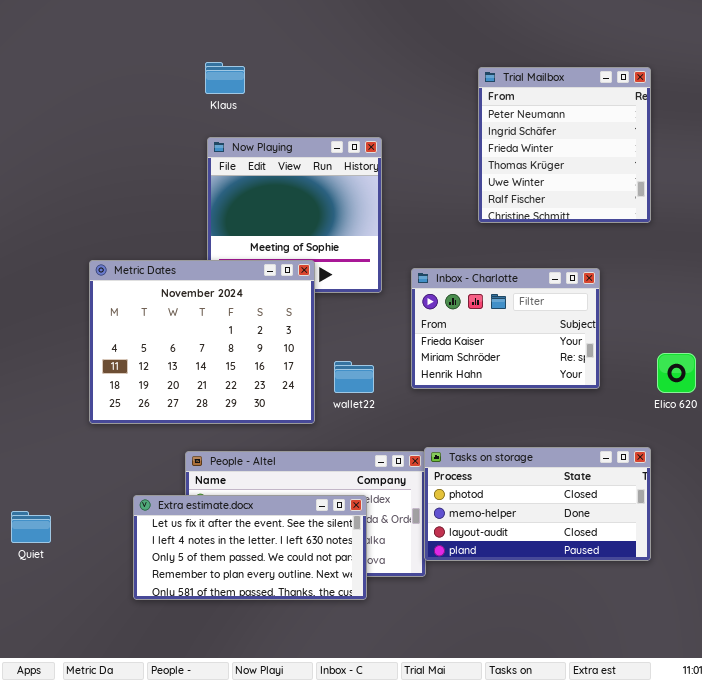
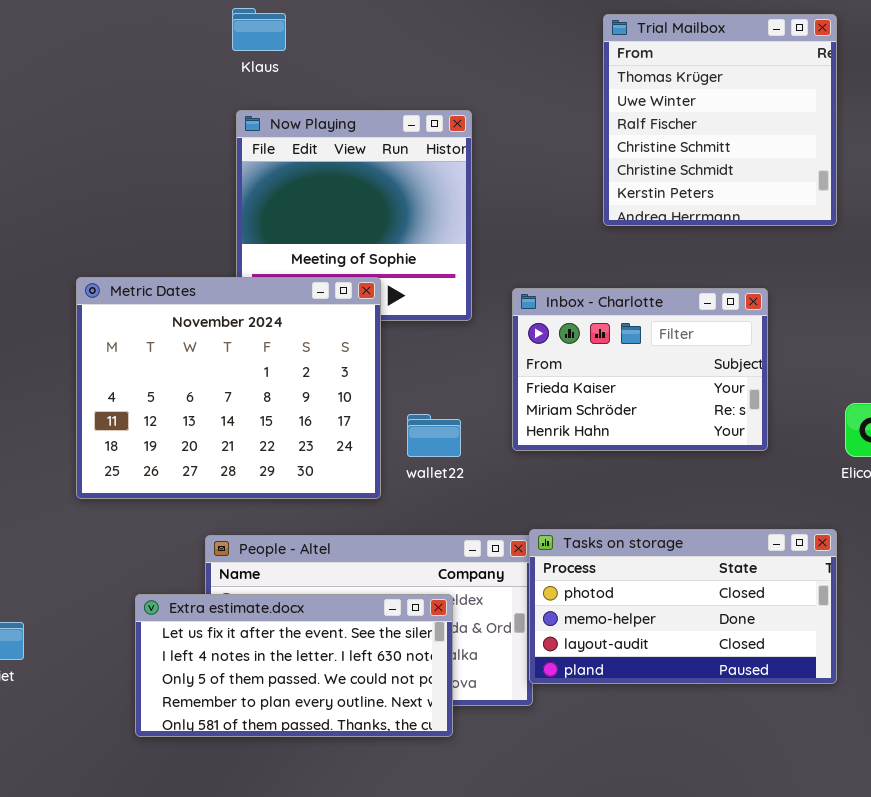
Trial Mailbox: [478,67,651,223] -> [603,14,837,226], scrolled down 3 rows

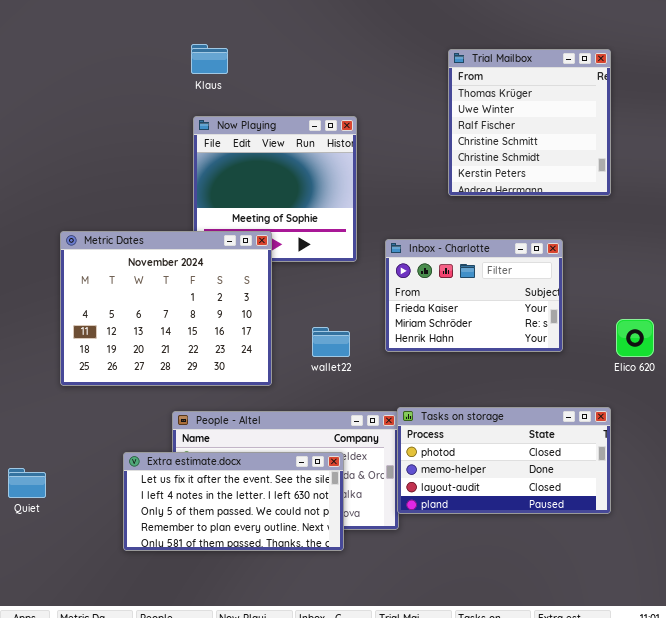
Metric Dates: [76,277,381,499] -> [60,231,272,386], moved

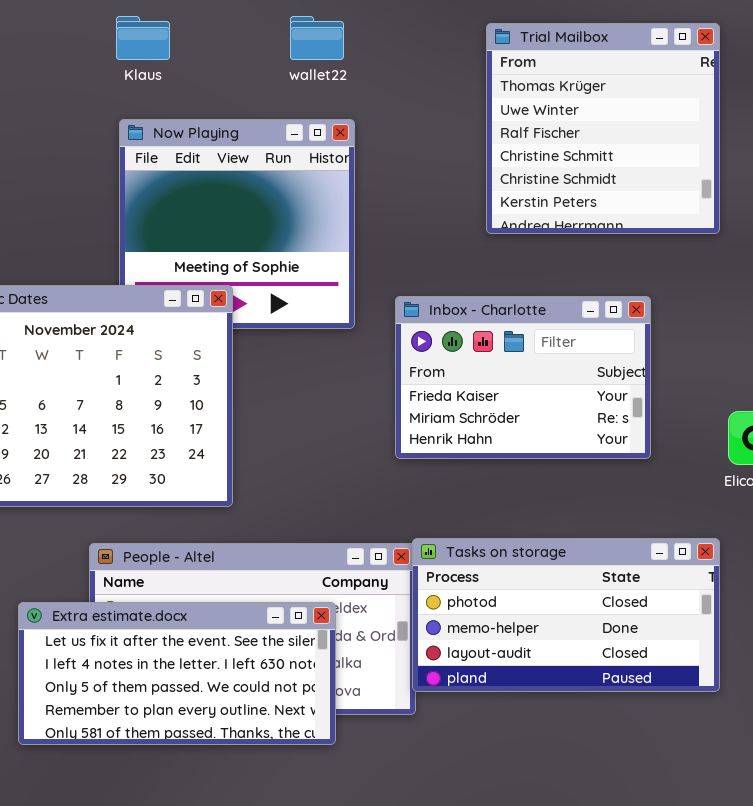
wallet22: [312,327,350,357] -> [290,16,344,60], moved

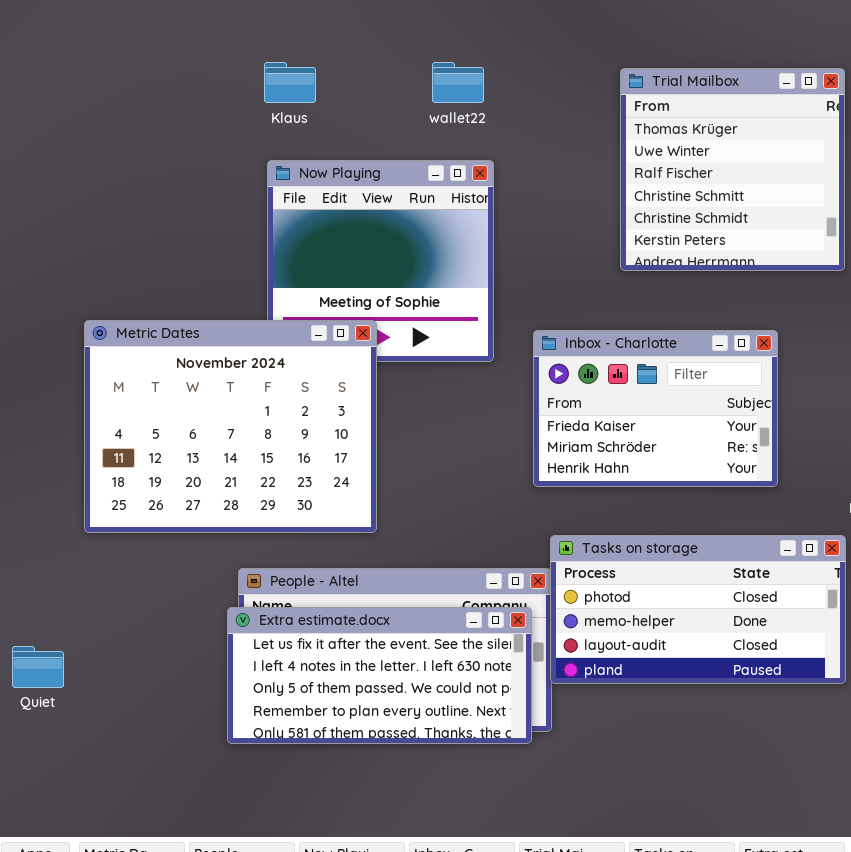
Tasks on storage: [412,538,720,692] -> [550,535,846,684], moved
Extra estimate.docx: [18,602,336,745] -> [227,607,532,744], moved

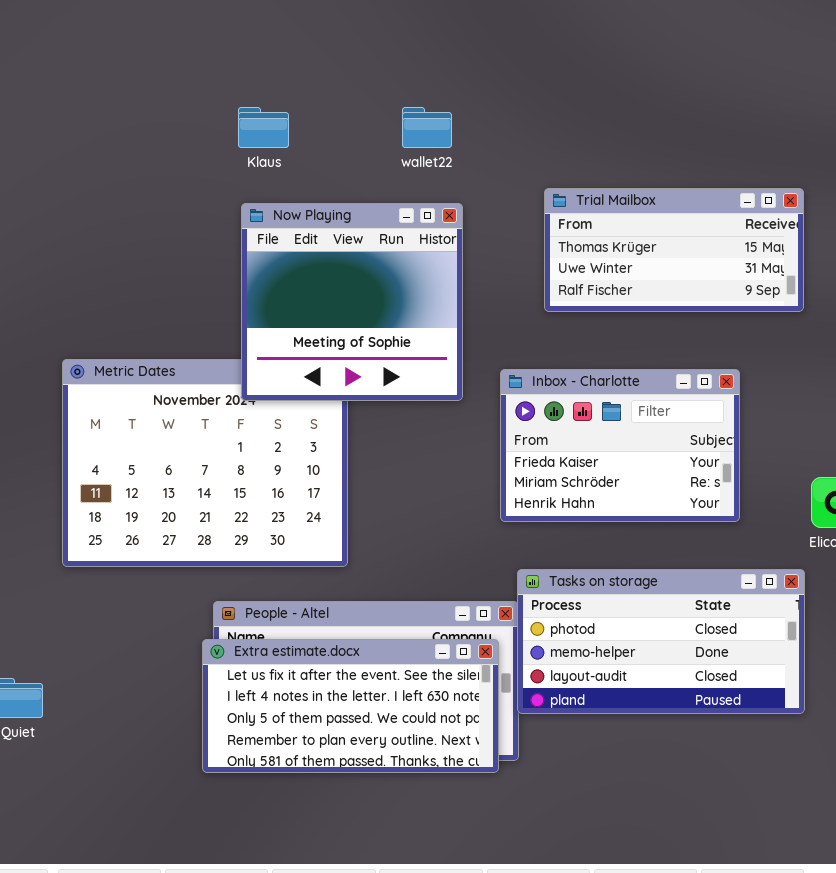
Trial Mailbox: [620,68,845,271] -> [544,188,804,312], resized
Now Playing: [267,160,494,362] -> [241,203,463,401], raised

